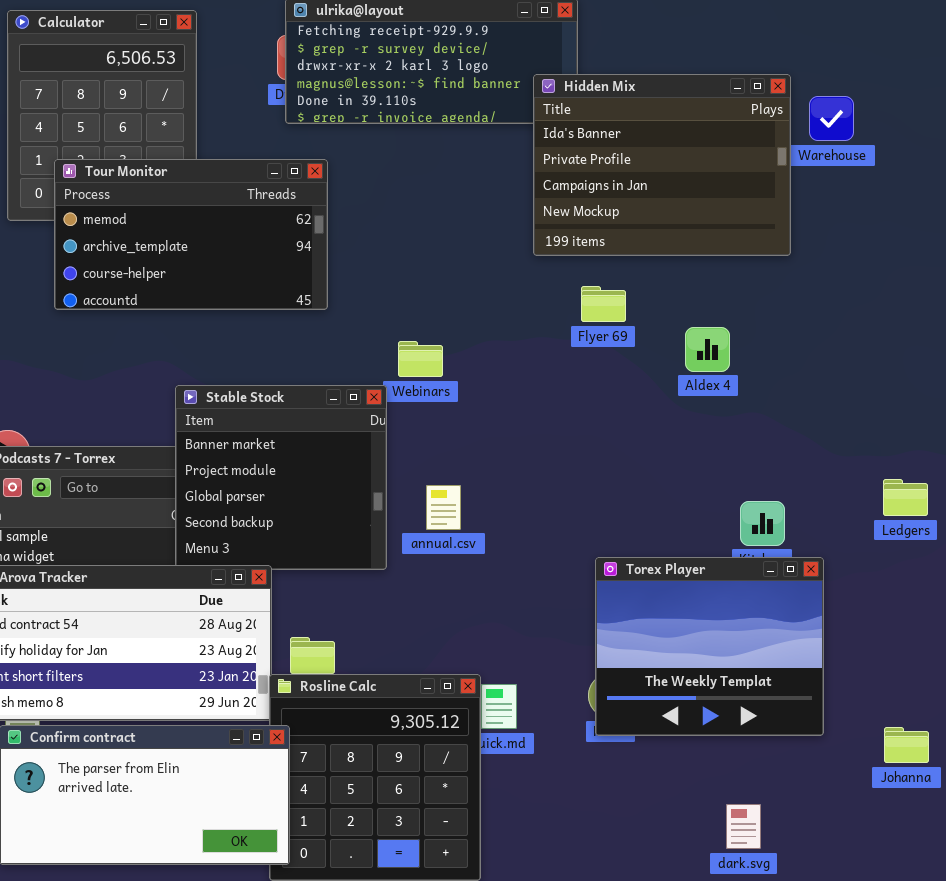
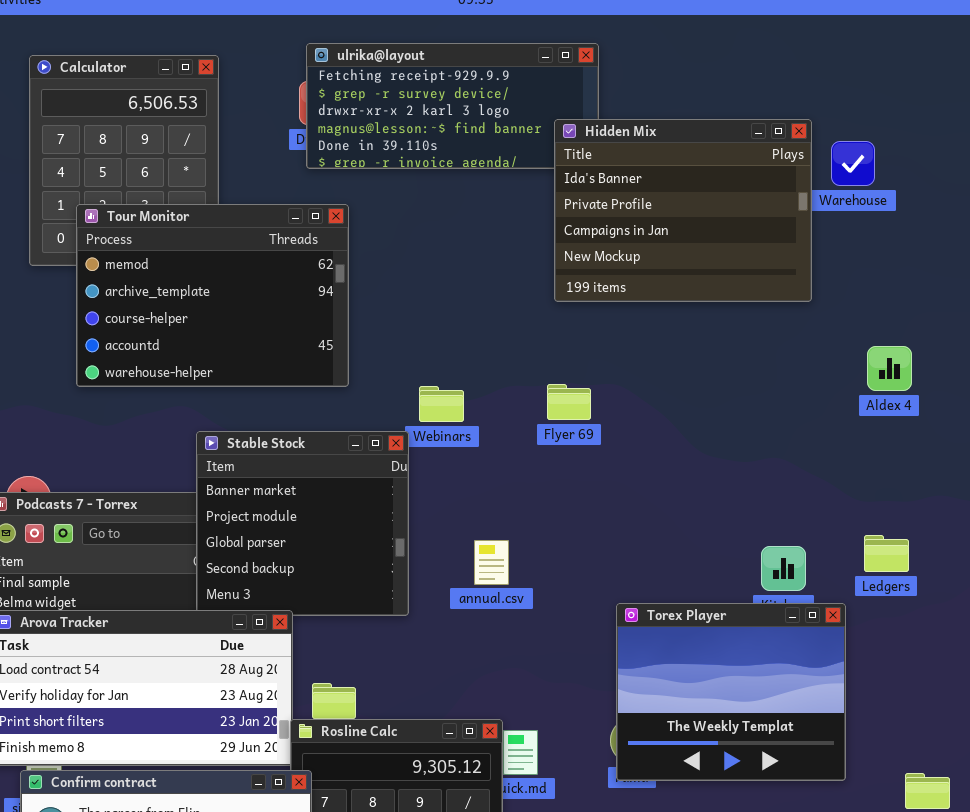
Tour Monitor: [54,159,328,310] -> [76,204,349,387], resized
Flyer 69: [581,286,626,322] -> [547,384,591,420], moved
Aldex 4: [685,327,730,372] -> [867,346,912,391], moved
Ledgers: [883,479,928,516] -> [864,535,909,572], moved
annual.csv: [426,485,461,530] -> [474,540,509,585], moved

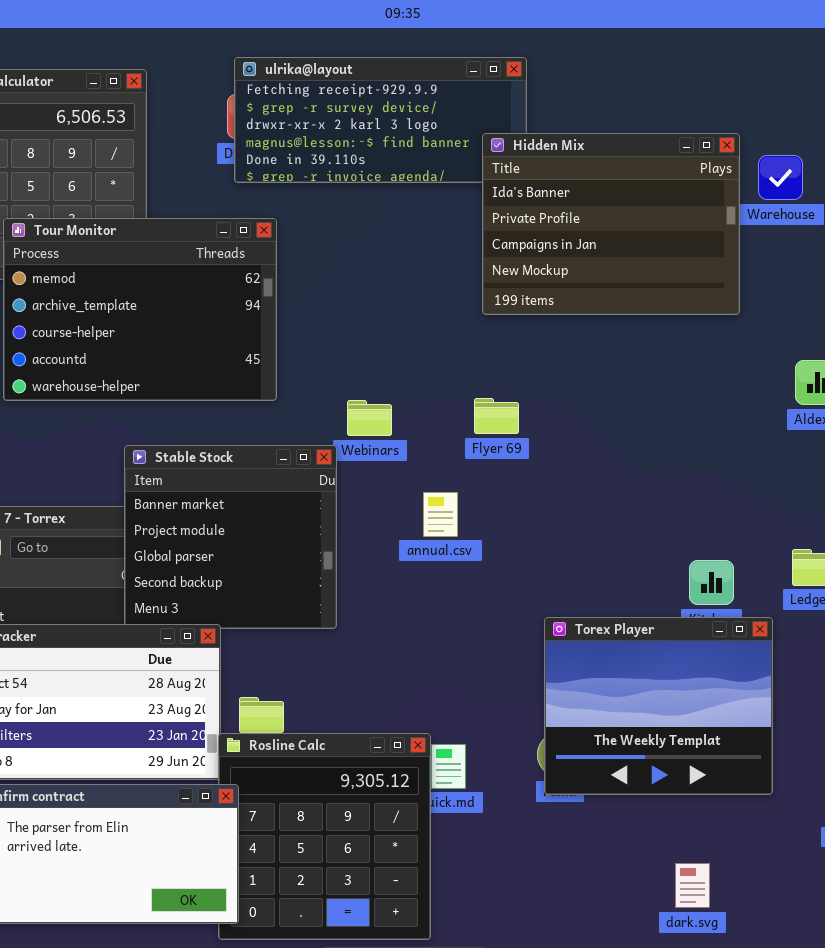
annual.csv: [474,540,509,585] -> [423,492,458,537], moved

